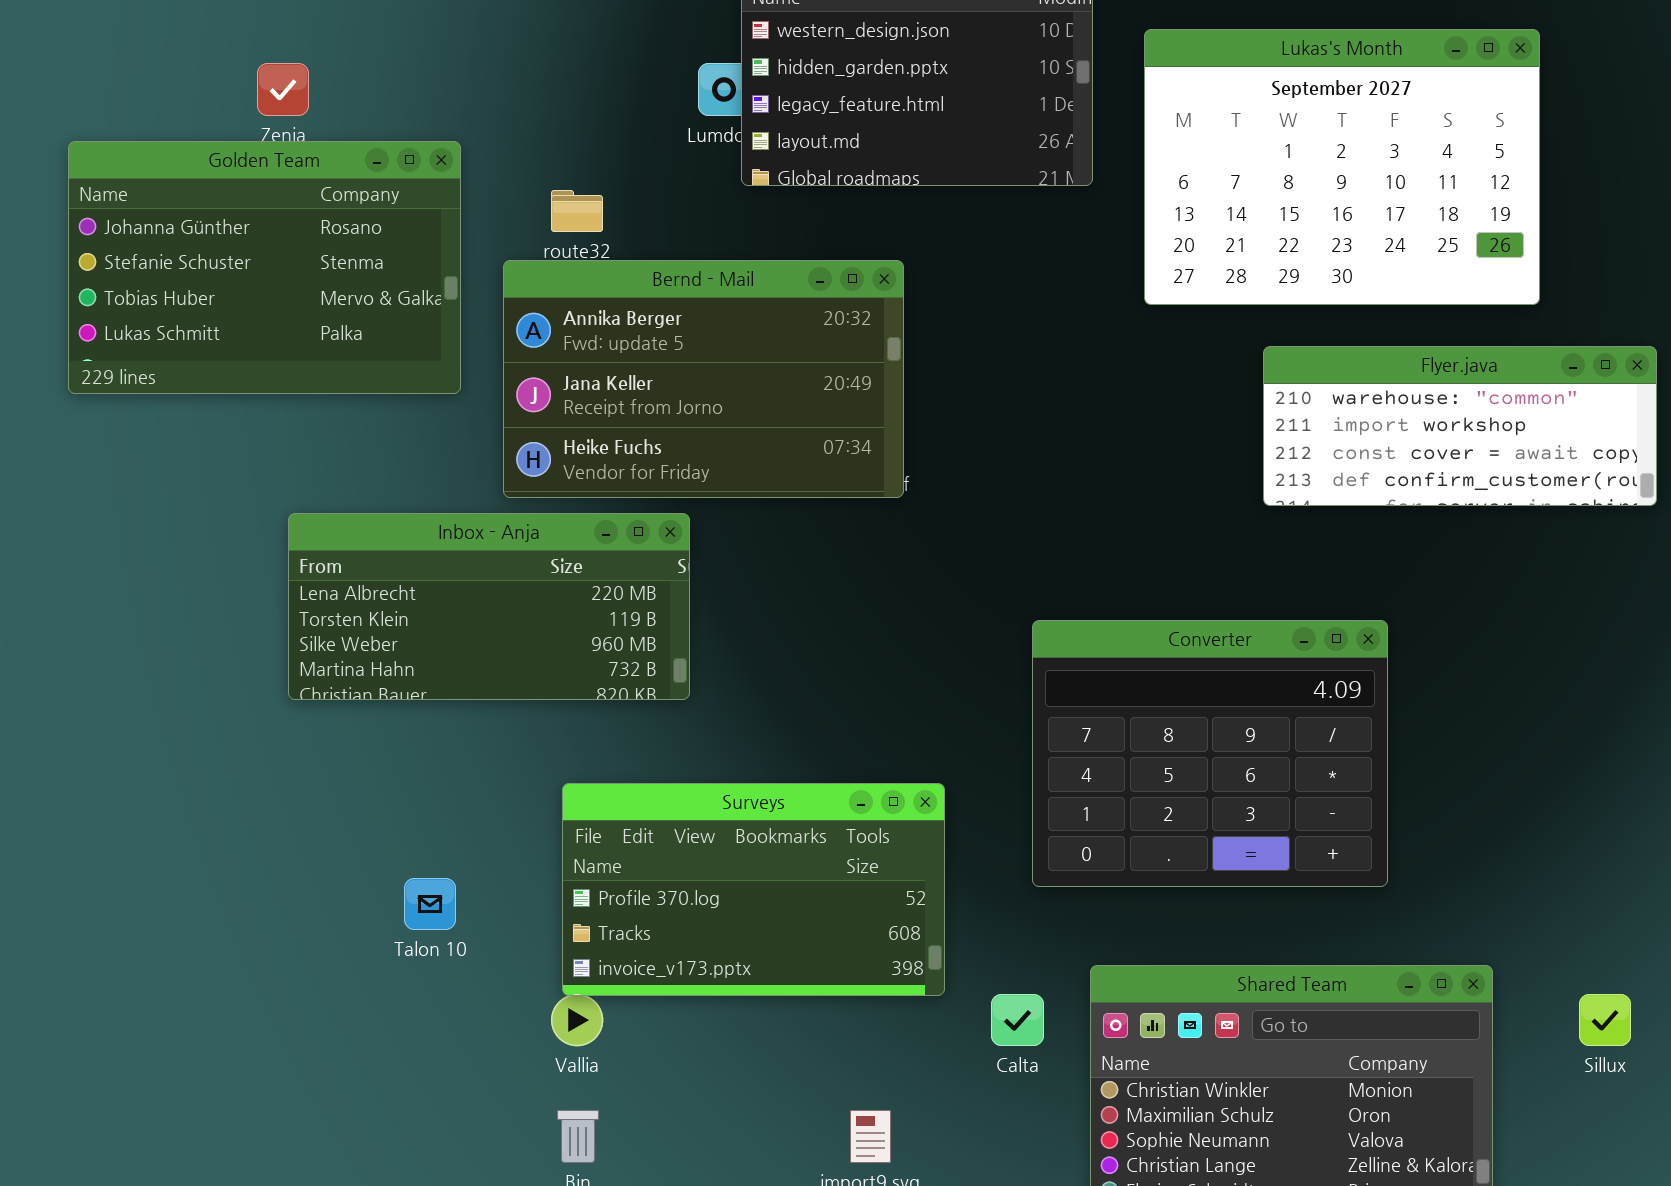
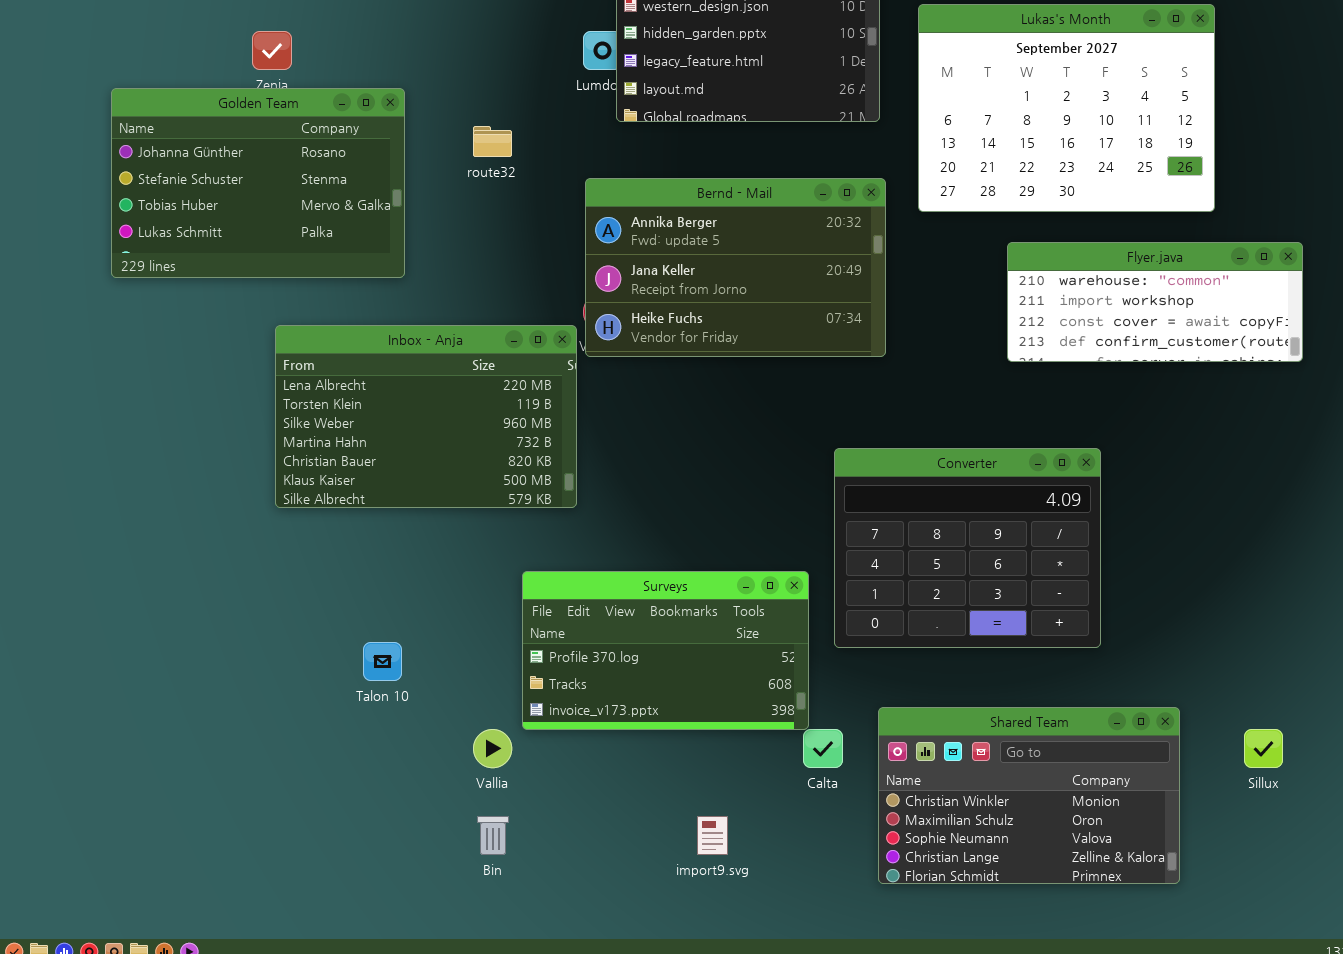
Bernd - Mail: [503,260,904,498] -> [585,178,886,357], moved
Inbox - Anja: [288,513,690,700] -> [275,325,577,508], resized
Surveys: [562,783,945,996] -> [522,571,809,730], moved

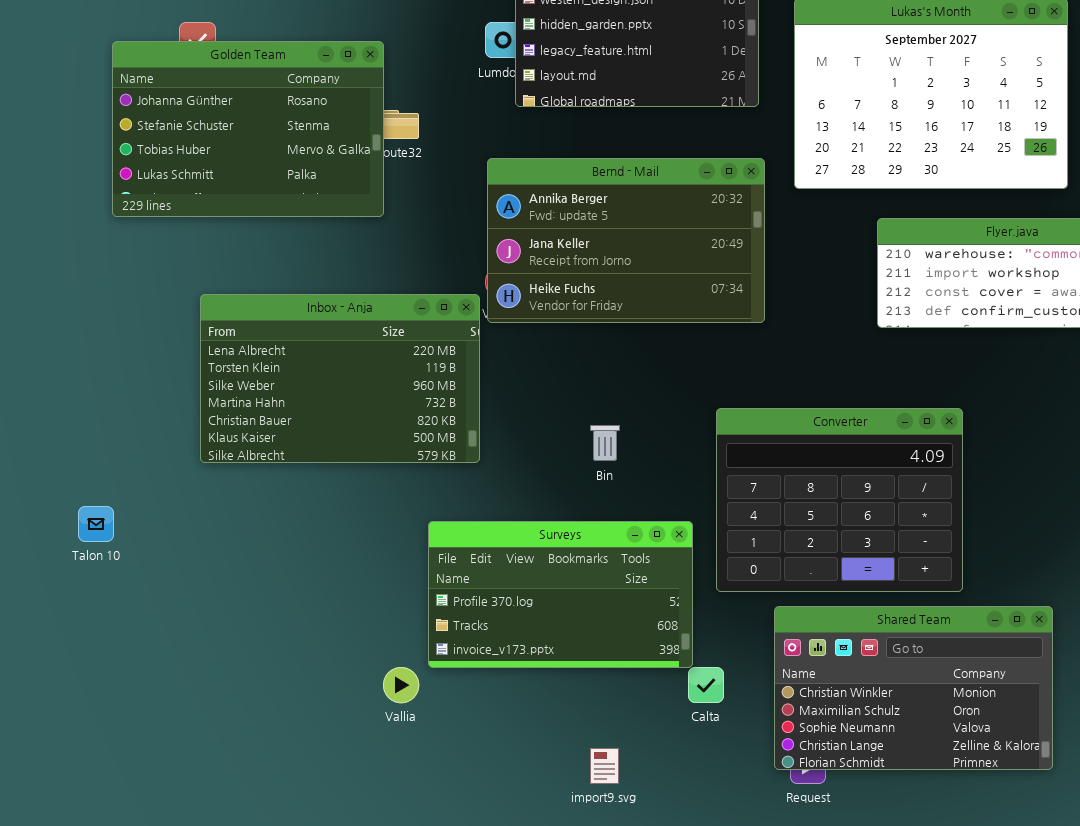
Golden Team: [111,88,405,278] -> [112,41,384,217], moved
Talon 10: [363,642,402,681] -> [78,506,114,542], moved
Shared Team: [878,707,1180,884] -> [774,606,1053,770], moved
Bin: [477,816,509,855] -> [590,425,620,461], moved

